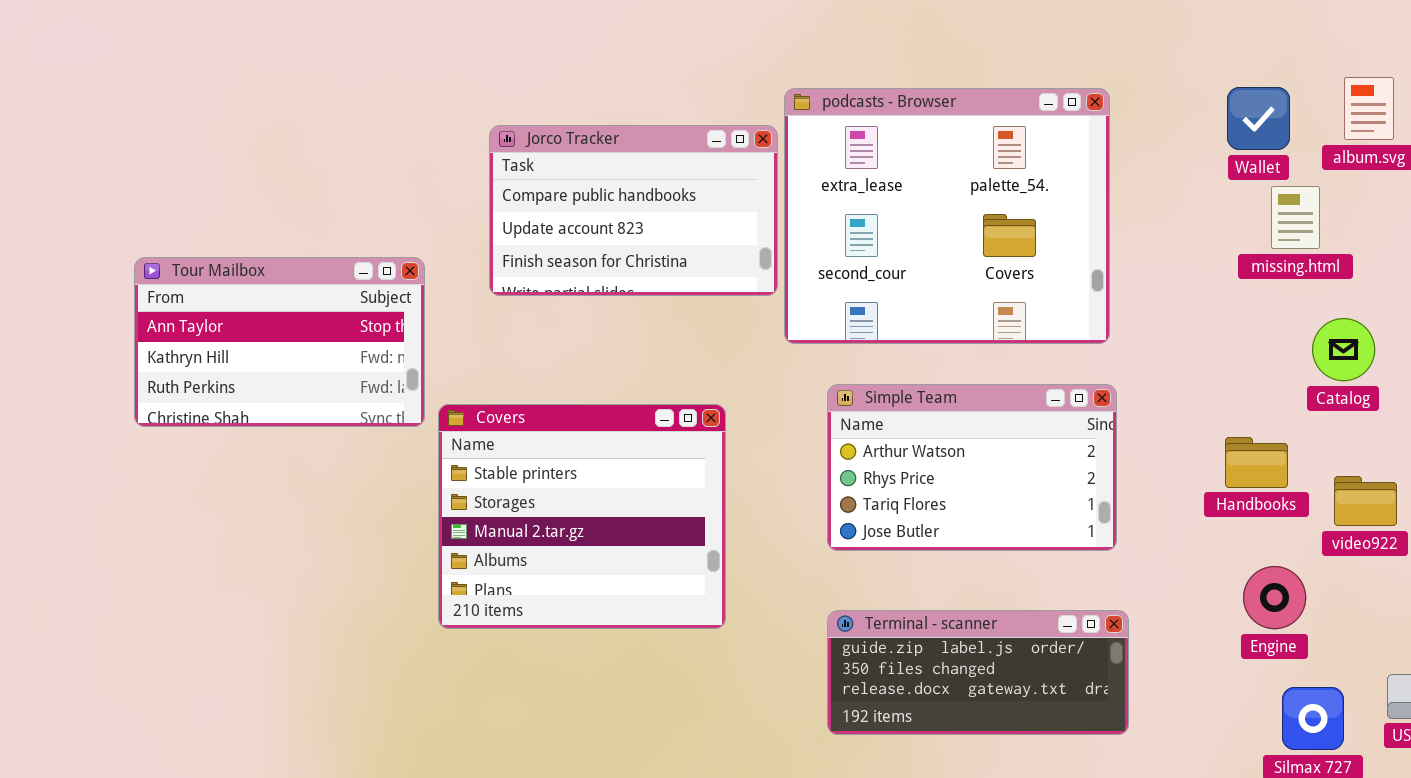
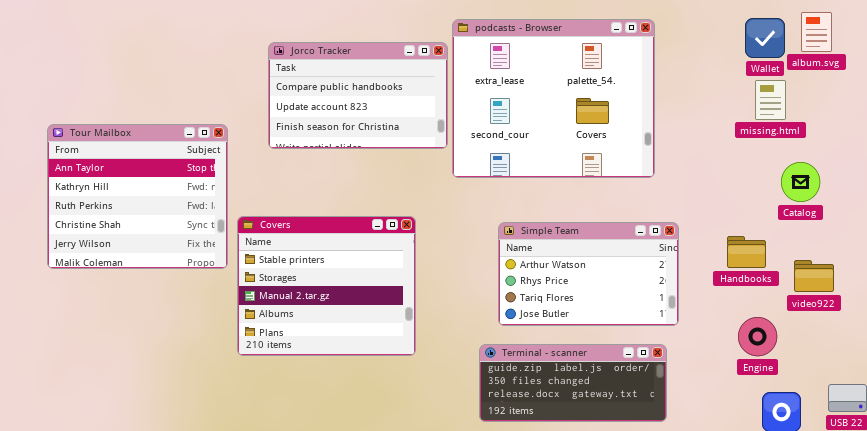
Wallet: [1227,87,1290,150] -> [745,18,785,58], moved
Tour Mailbox: [134,257,425,427] -> [47,124,228,269], resized
Simple Team: [827,384,1117,551] -> [498,222,679,326], moved

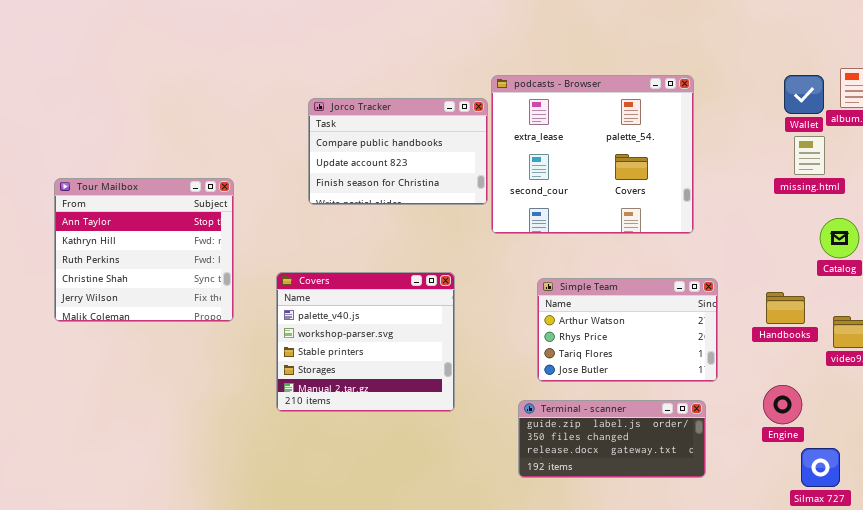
Tour Mailbox: [47,124,228,269] -> [54,178,234,322], moved
Covers: [237,216,416,356] -> [276,272,455,412], scrolled up 2 rows
Engine: [738,317,777,356] -> [763,385,802,424], moved

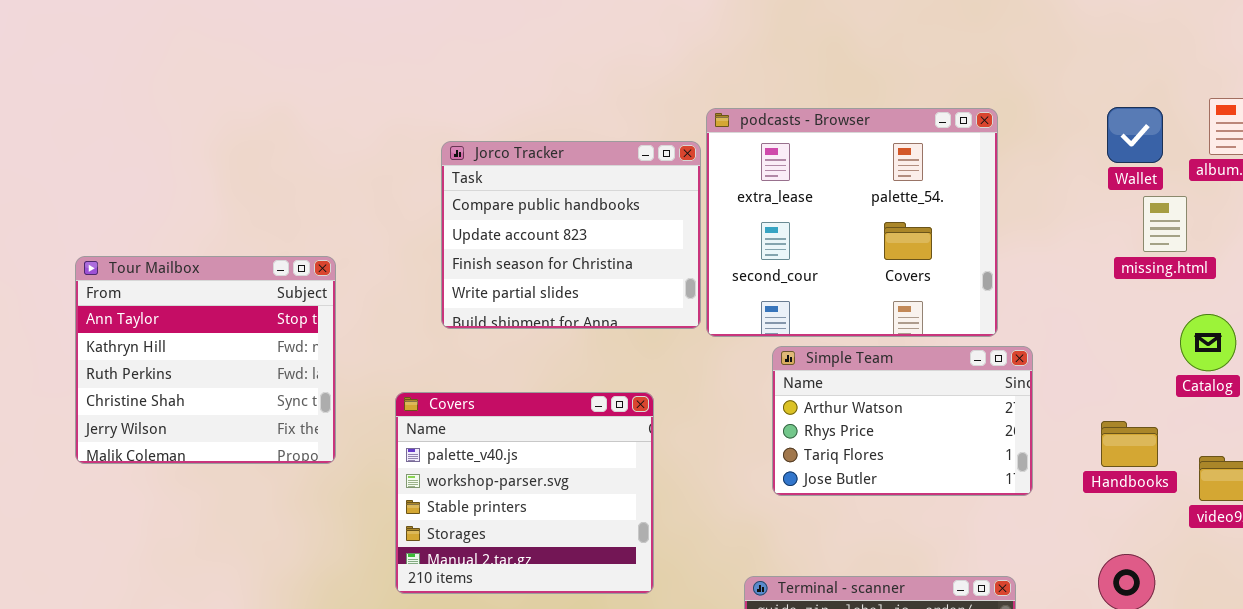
Wallet: [784,75,824,114] -> [1107,107,1163,163], moved
Jorco Tracker: [308,98,488,205] -> [441,141,701,329], resized
Simple Team: [537,278,718,382] -> [772,346,1033,496], moved

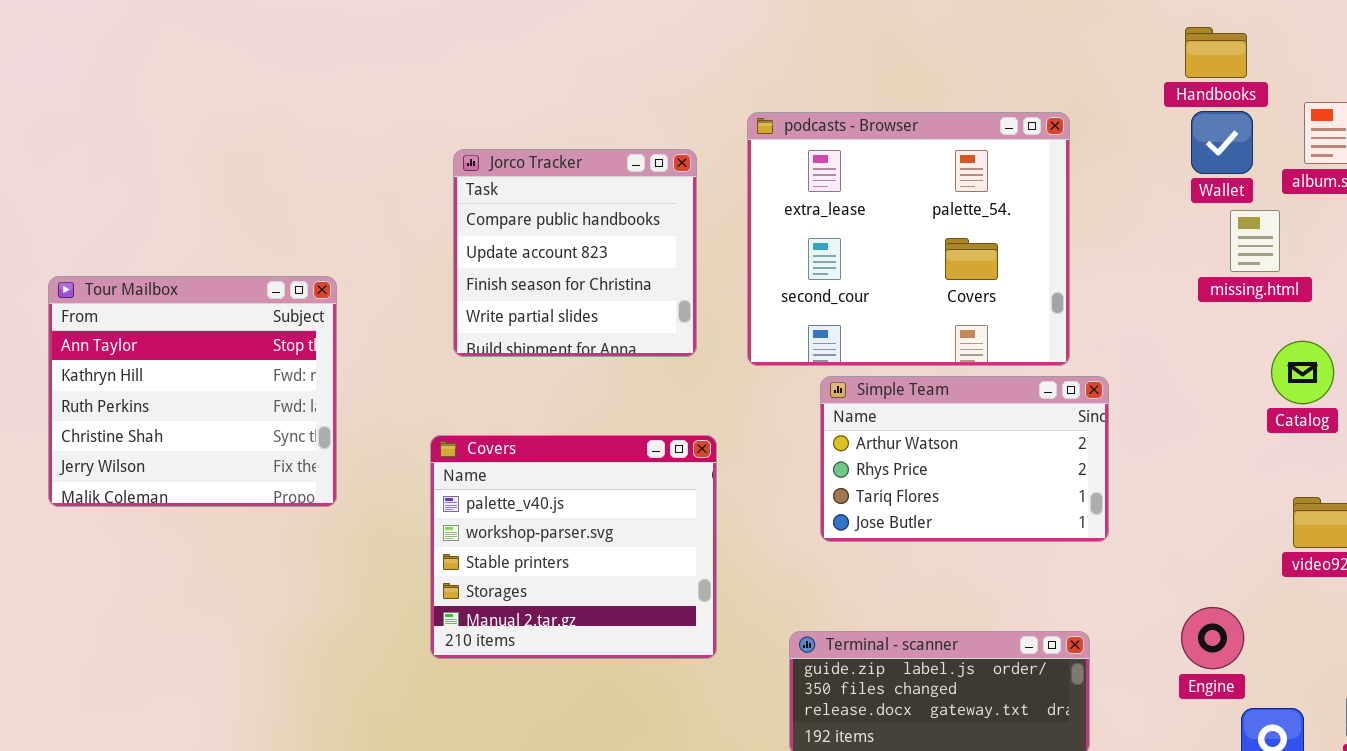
Jorco Tracker: [441,141,701,329] -> [453,149,697,357], resized
Covers: [395,392,654,594] -> [430,435,717,659], moved
Handbooks: [1101,421,1158,467] -> [1185,27,1247,78], moved

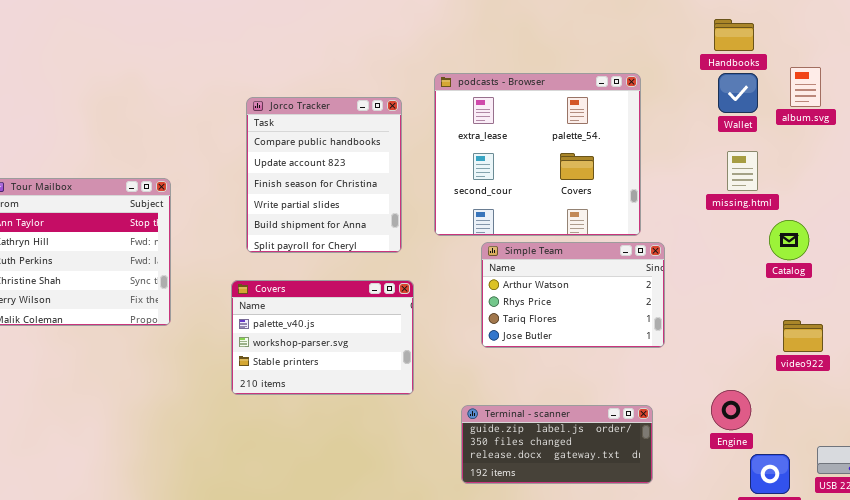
Jorco Tracker: [453,149,697,357] -> [246,97,402,253], resized
missing.html: [1230,210,1280,272] -> [727,151,758,191], moved
Covers: [430,435,717,659] -> [231,280,414,395], resized

